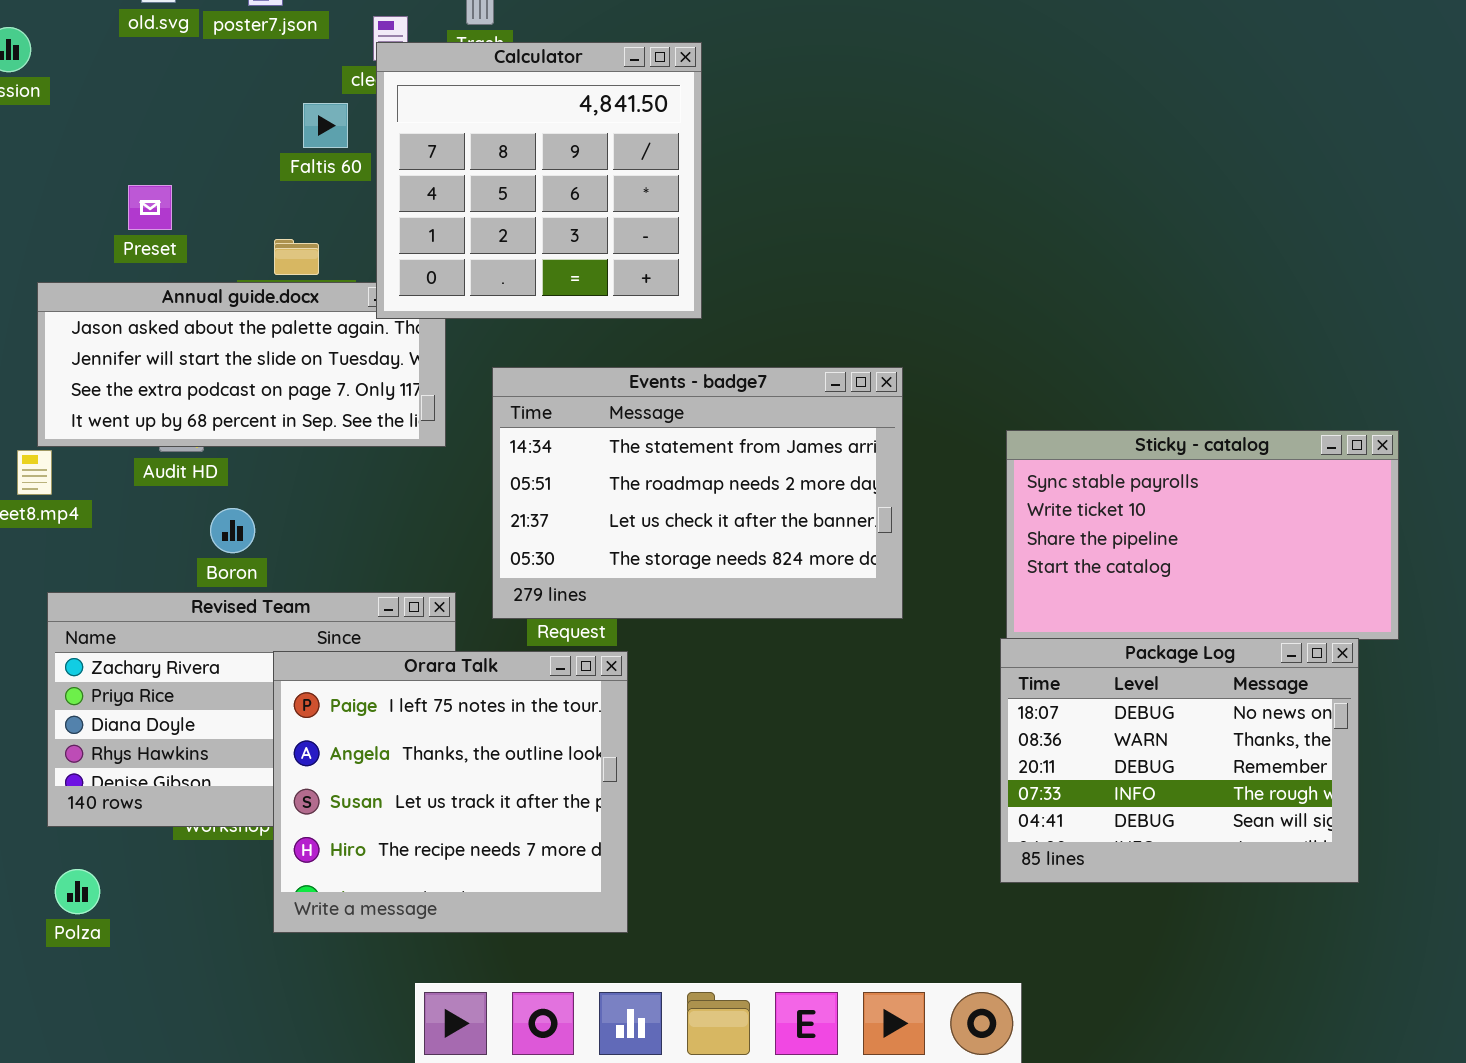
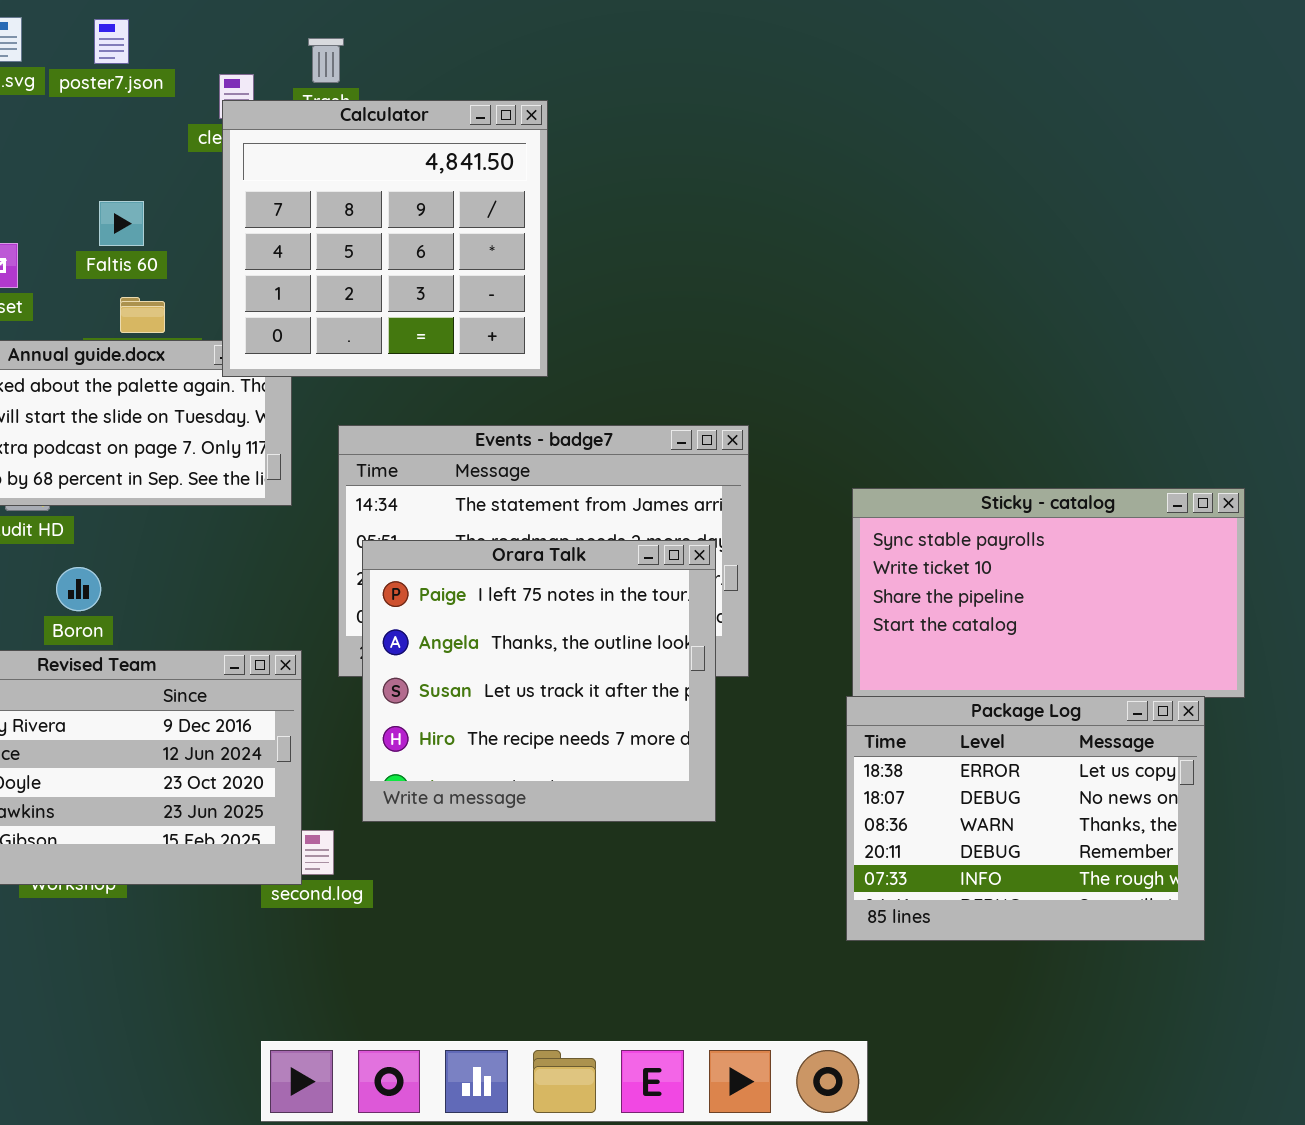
Faltis 60: [303,103,348,148] -> [99,201,144,246], moved
Package Log: [1000,638,1359,883] -> [846,696,1205,941], scrolled up 1 row
Orara Talk: [273,651,628,933] -> [362,540,716,822], moved

